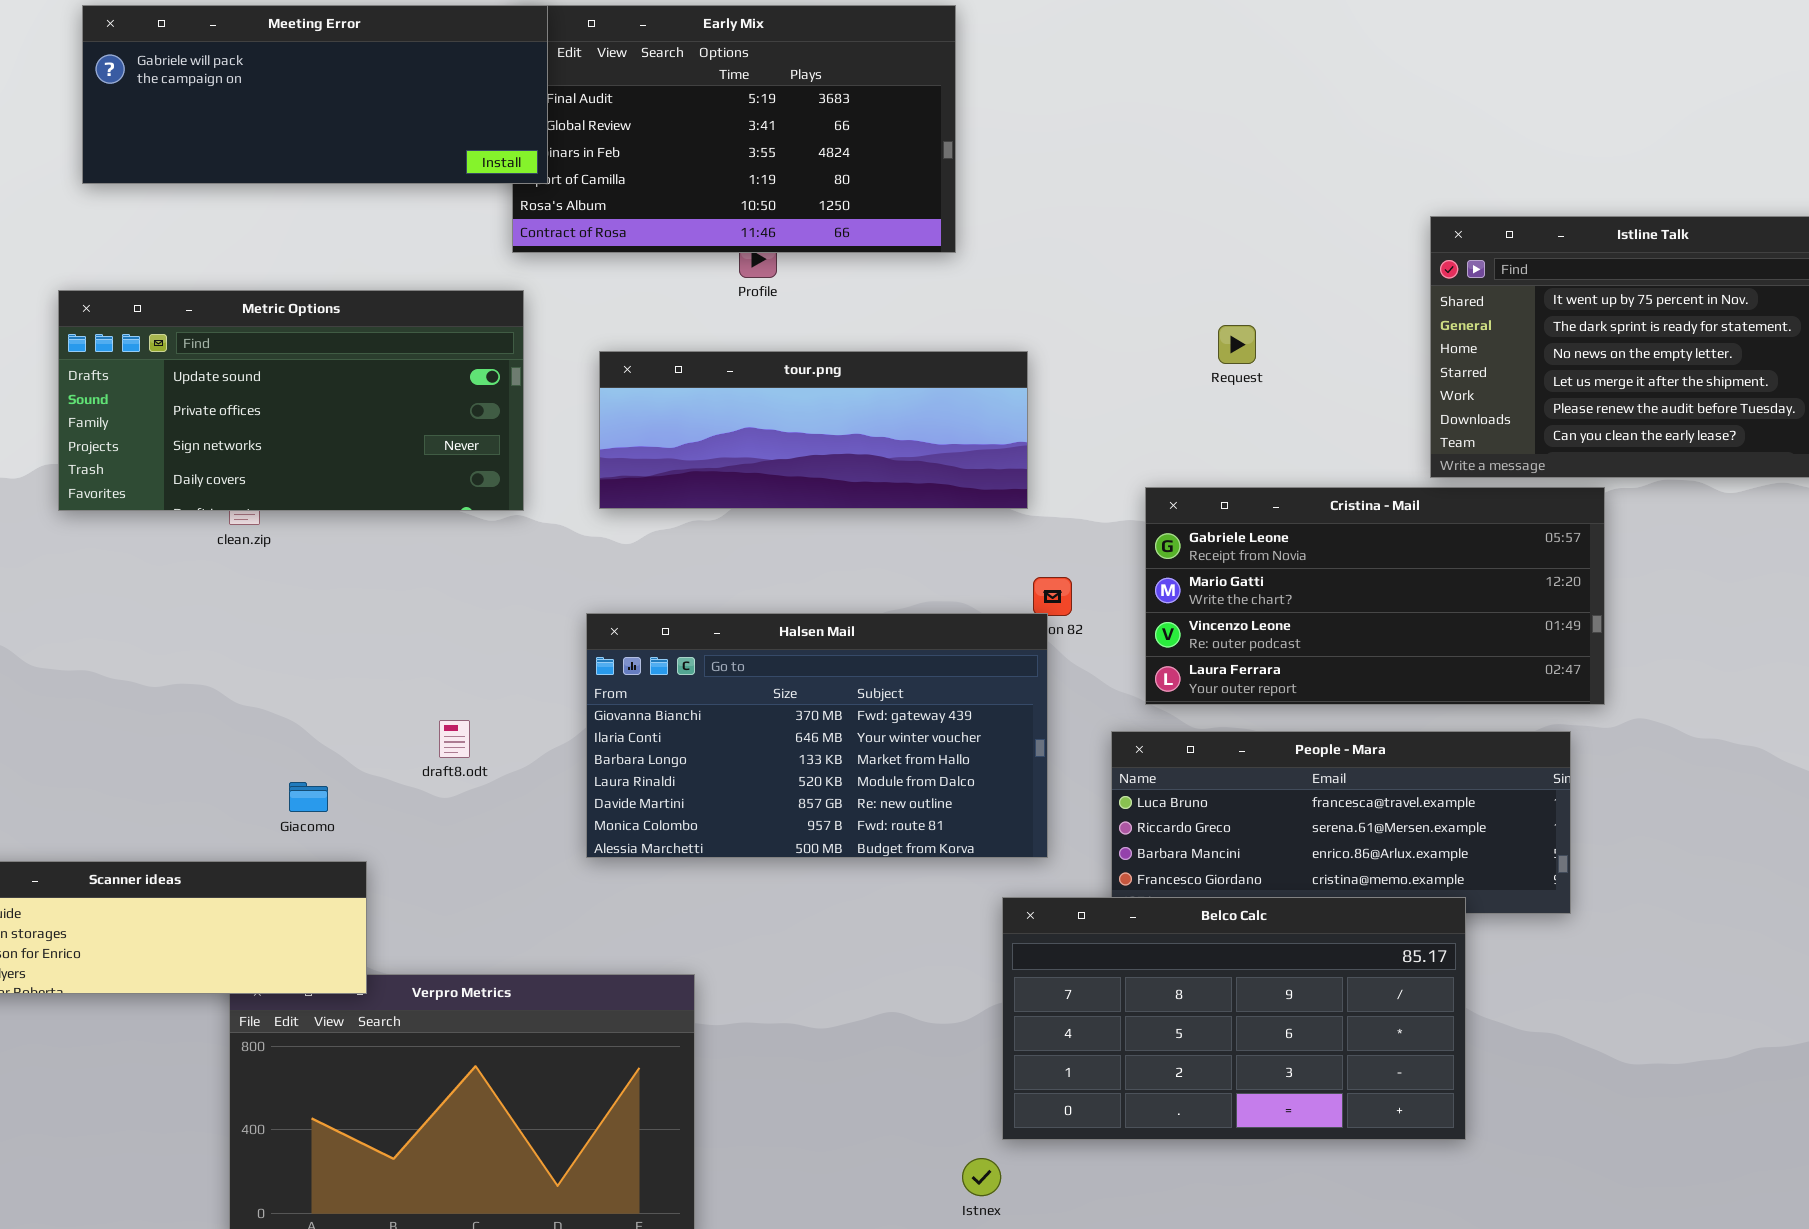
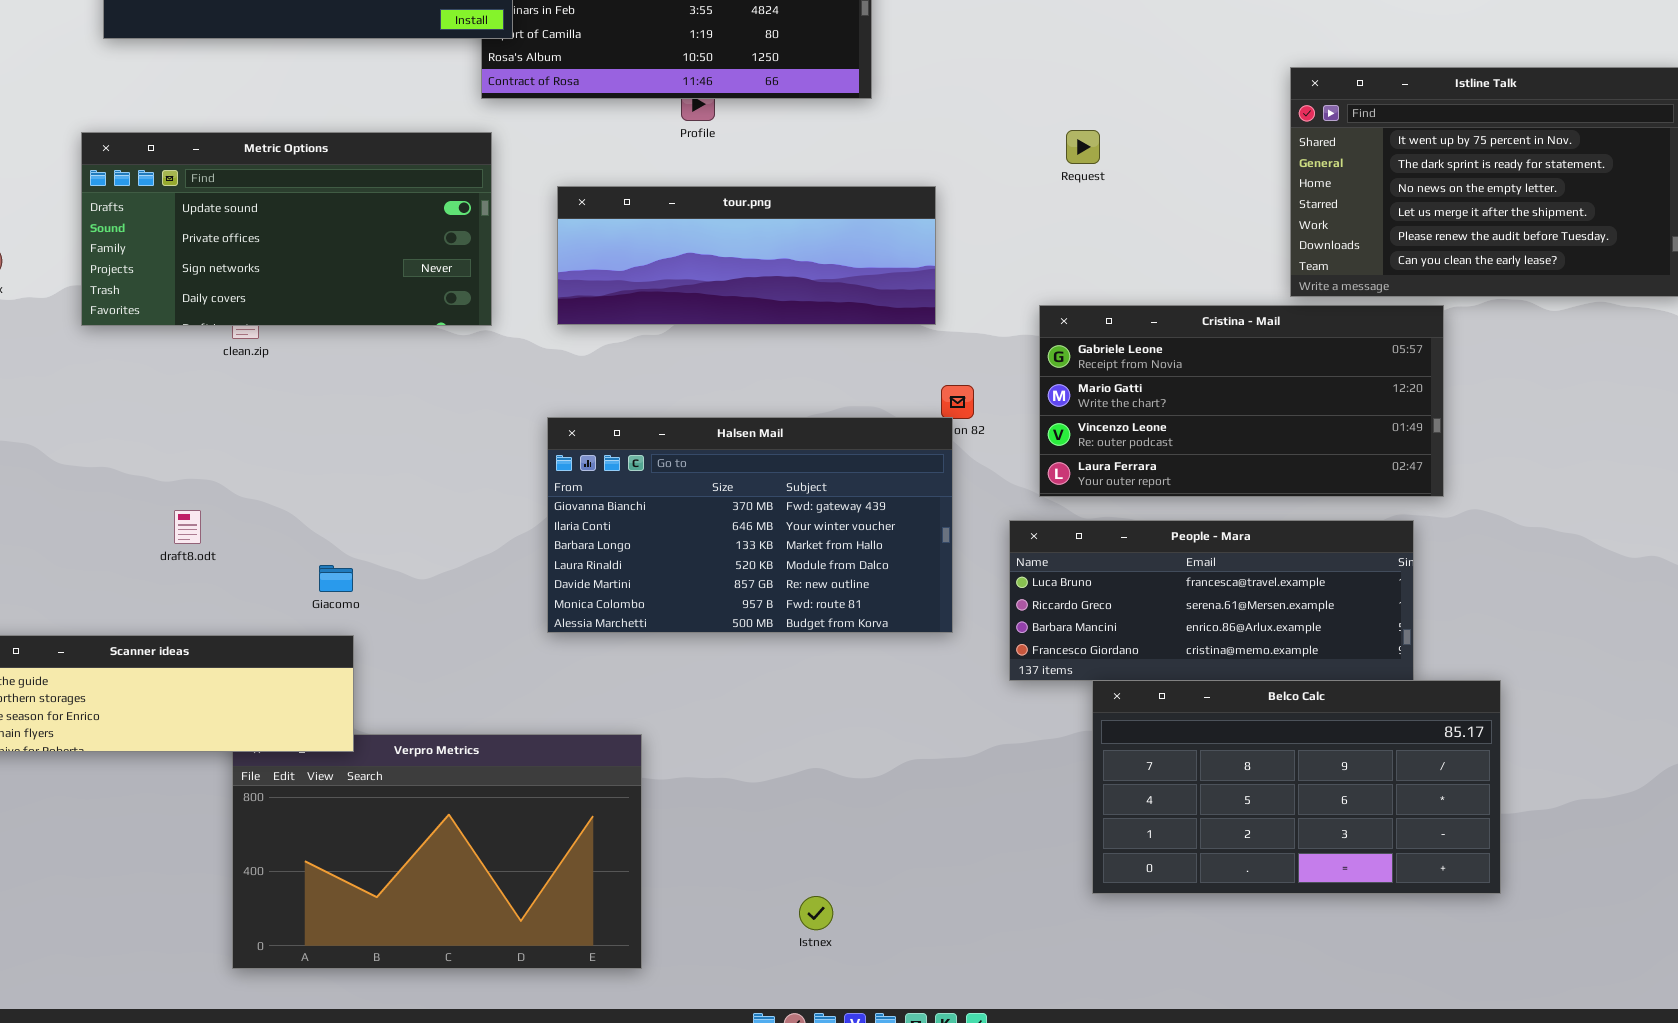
Request: [1218,325,1256,364] -> [1066,130,1100,164], moved
draft8.odt: [439,720,470,758] -> [174,510,201,544], moved
Giacomo: [289,782,328,812] -> [319,565,353,592], moved
Belco Calc: [1002,897,1466,1140] -> [1092,680,1501,894], moved
Istnex: [962,1158,1001,1196] -> [799,896,833,930], moved

